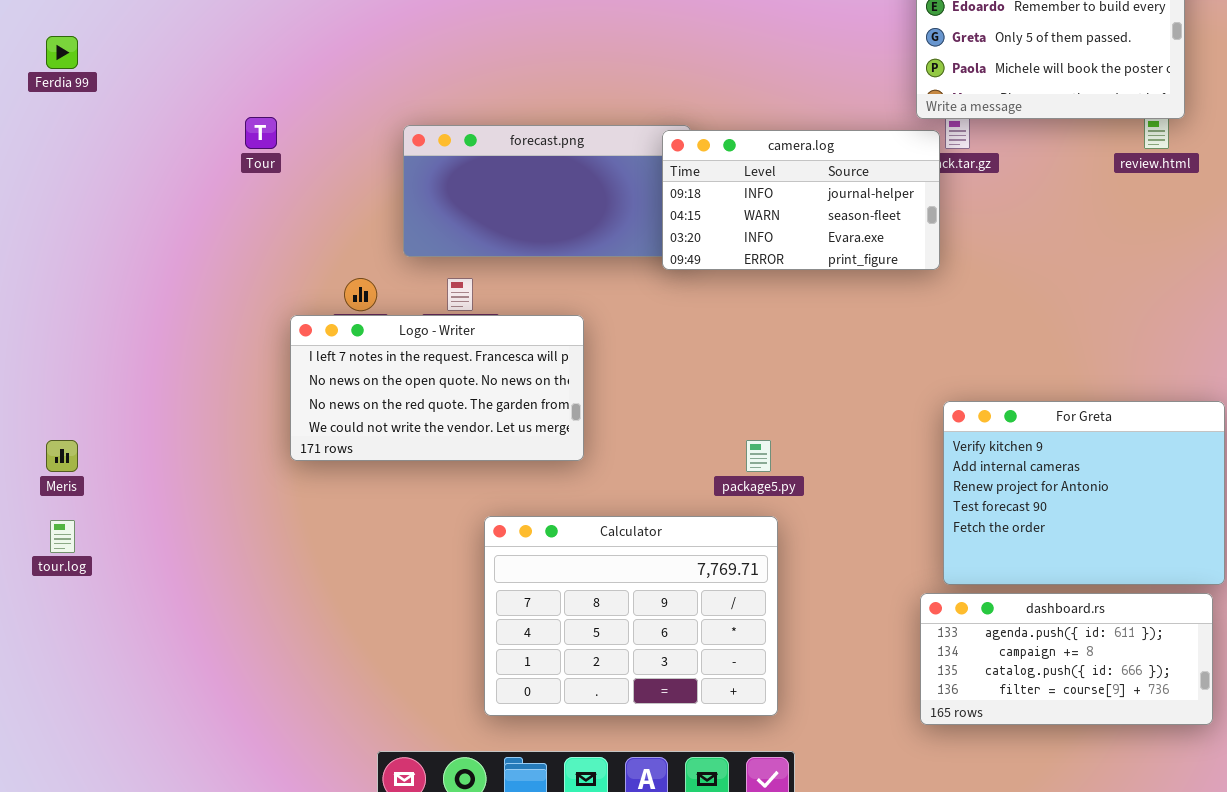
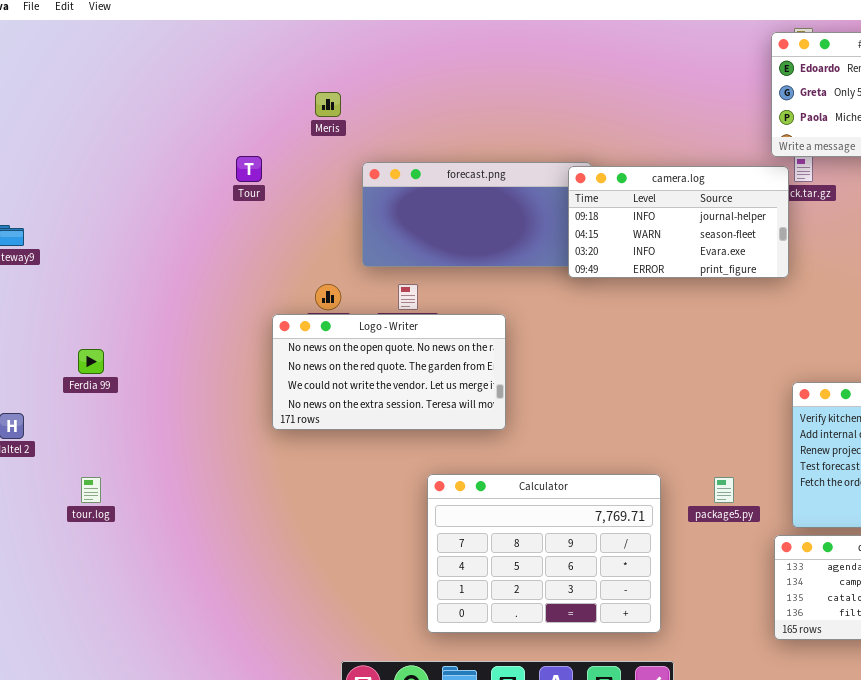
Ferdia 99: [46,36,78,69] -> [78,349,104,374], moved
Logo - Writer: [290,315,584,461] -> [272,314,506,430], scrolled down 1 row
Meris: [46,440,78,472] -> [315,92,341,117], moved
package5.py: [746,440,771,472] -> [714,477,734,503], moved

